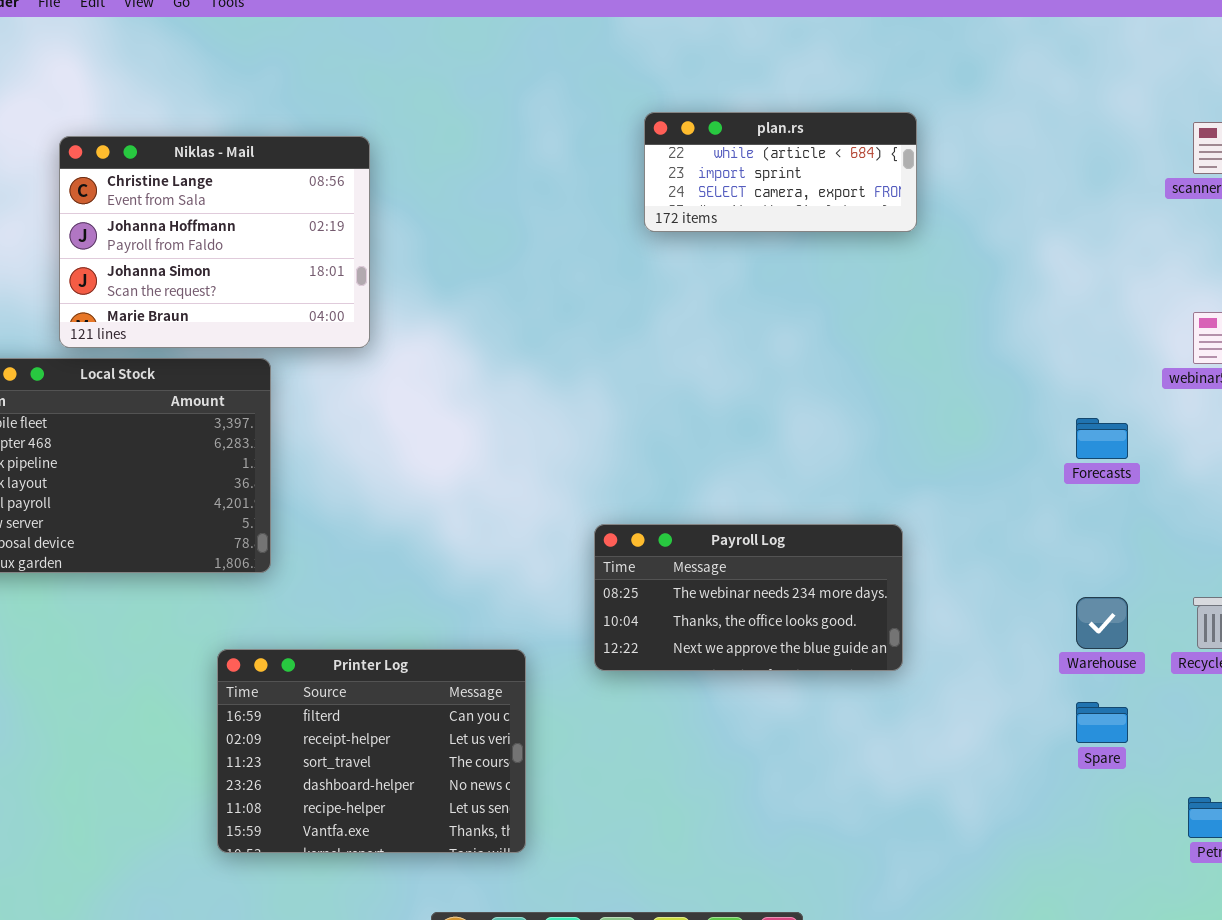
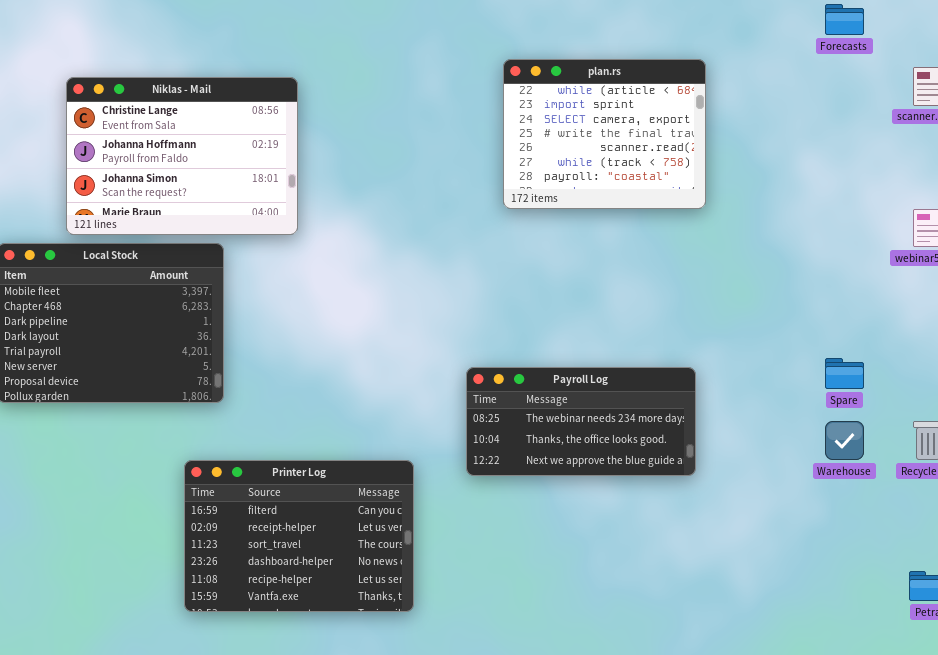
plan.rs: [644,112,917,232] -> [503,59,706,209], resized
Forecasts: [1076,418,1128,459] -> [825,4,864,35], moved
Spare: [1076,702,1128,743] -> [825,358,864,389], moved

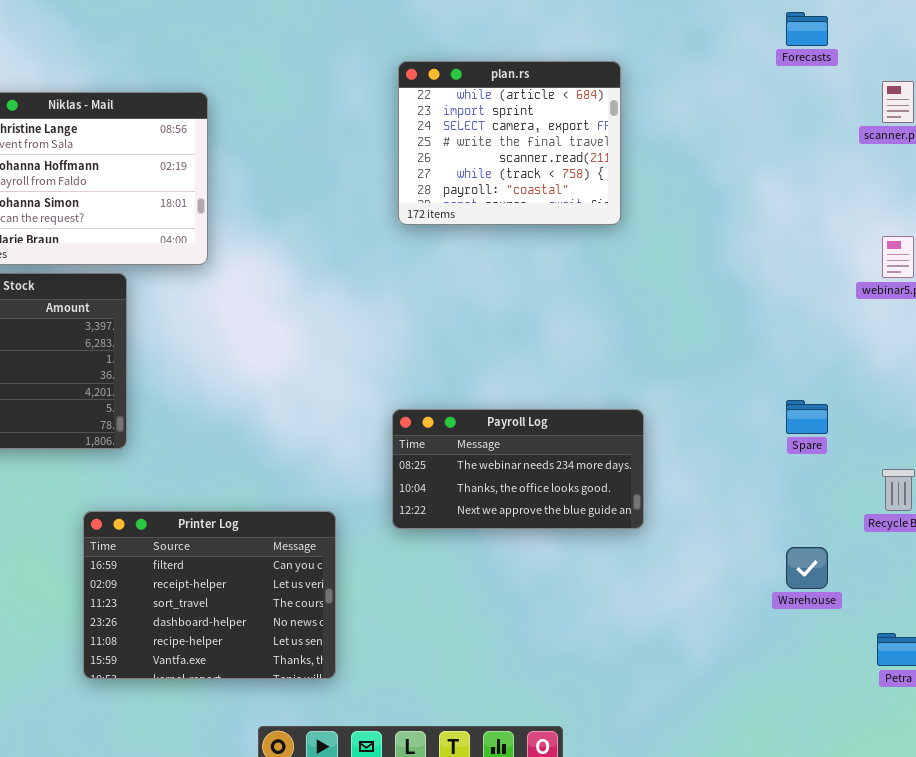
plan.rs: [503,59,706,209] -> [398,61,621,225], moved
Warehouse: [825,421,864,460] -> [786,547,828,589], moved

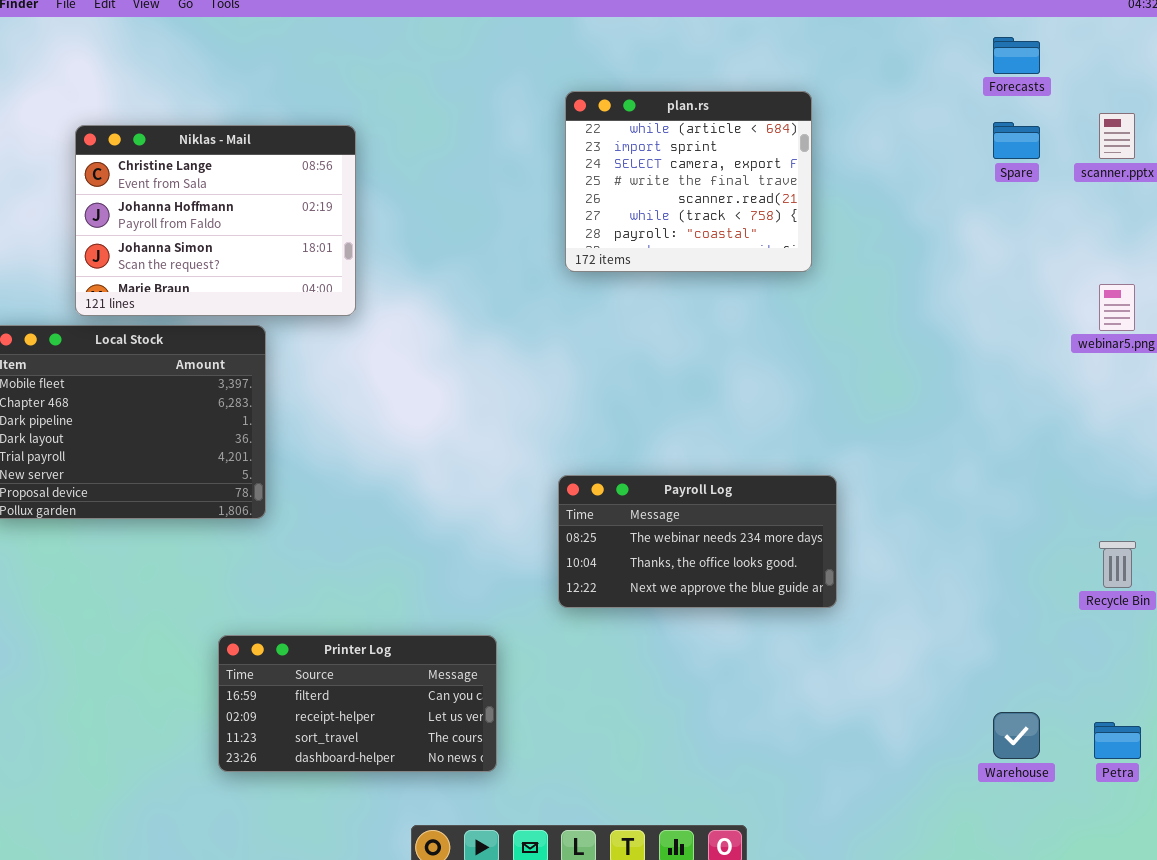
Spare: [786,400,828,434] -> [993,122,1040,159], moved
Printer Log: [83,511,336,679] -> [218,635,497,772], resized
Warehouse: [786,547,828,589] -> [993,712,1040,759], moved

